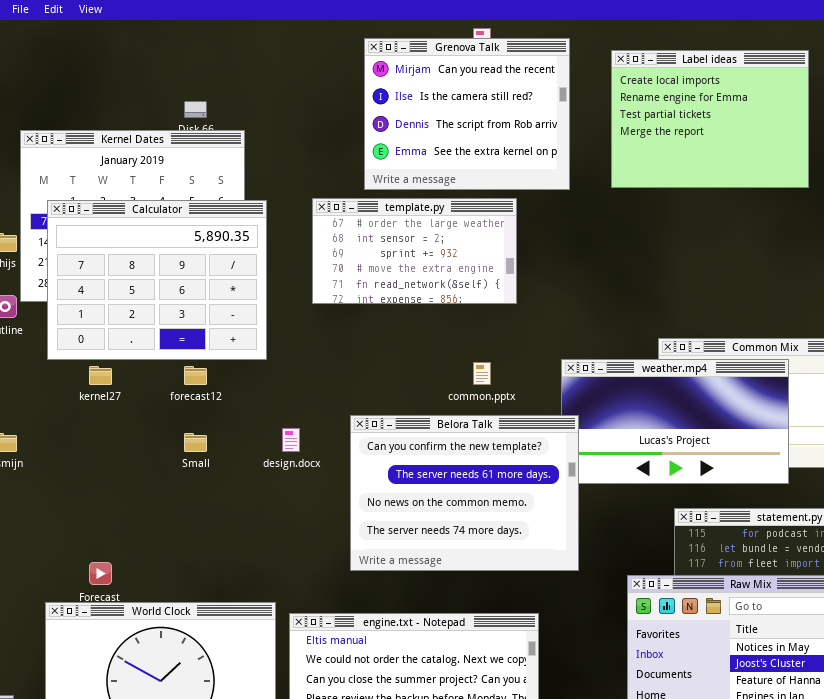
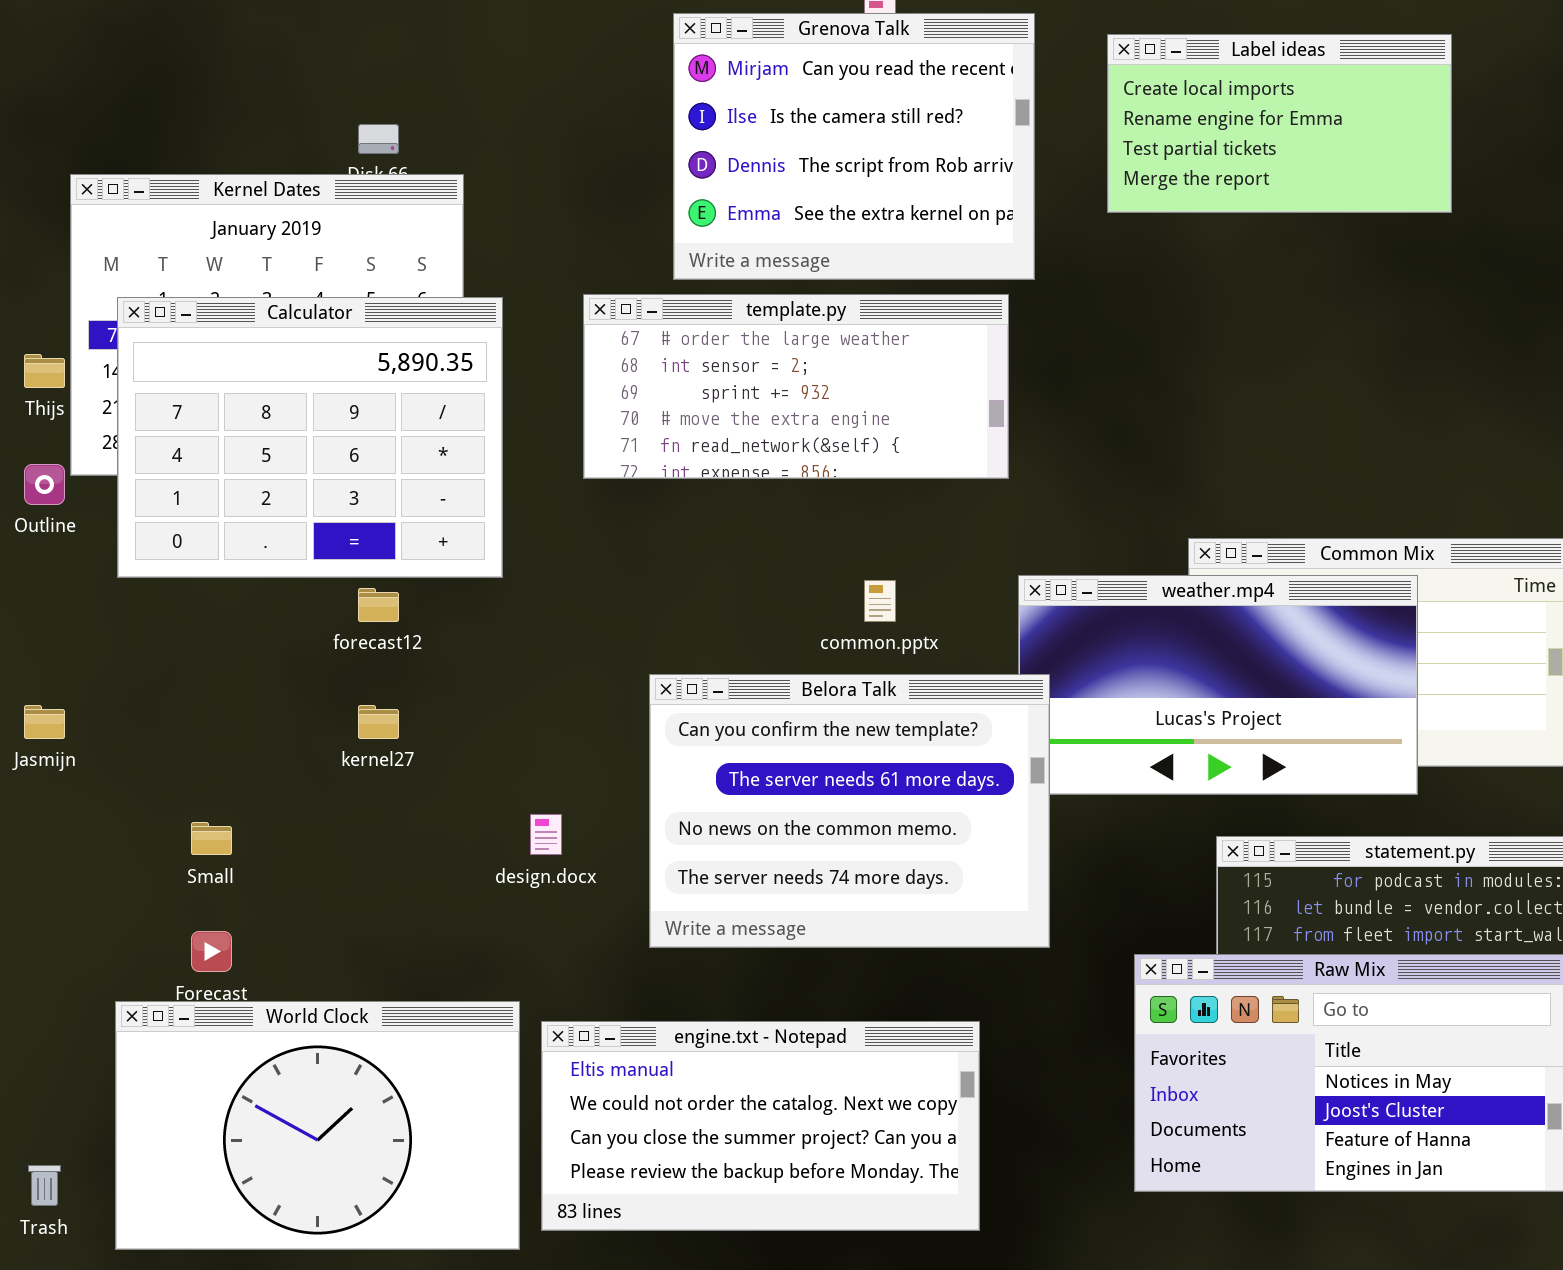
Label ideas: [611,50,809,188] -> [1107,34,1452,213], resized
template.py: [312,198,517,304] -> [583,294,1009,479], resized
kernel27: [89,366,112,385] -> [358,705,399,739], moved
design.docx: [282,428,300,452] -> [530,814,562,855], moved
Small: [184,433,207,452] -> [191,822,232,855], moved

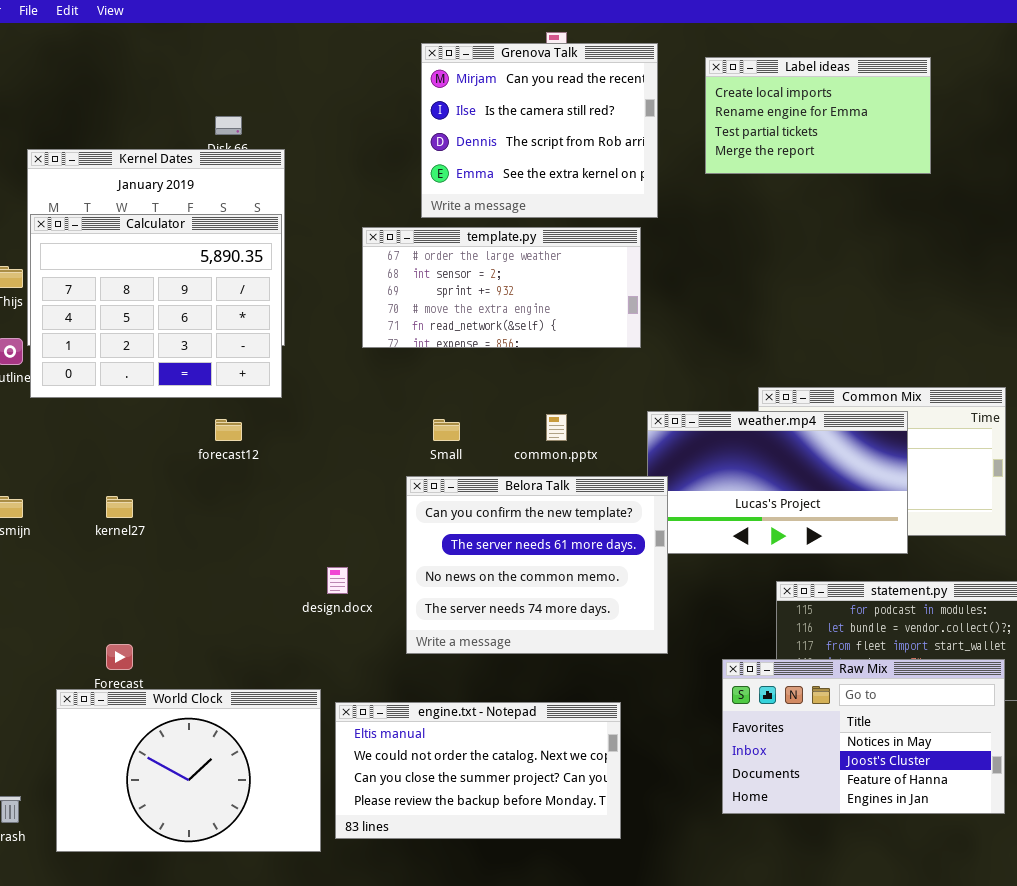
Calculator: [117,297,503,578] -> [30,214,282,398], moved
kernel27: [358,705,399,739] -> [106,496,133,518], moved
Small: [191,822,232,855] -> [433,419,460,441], moved

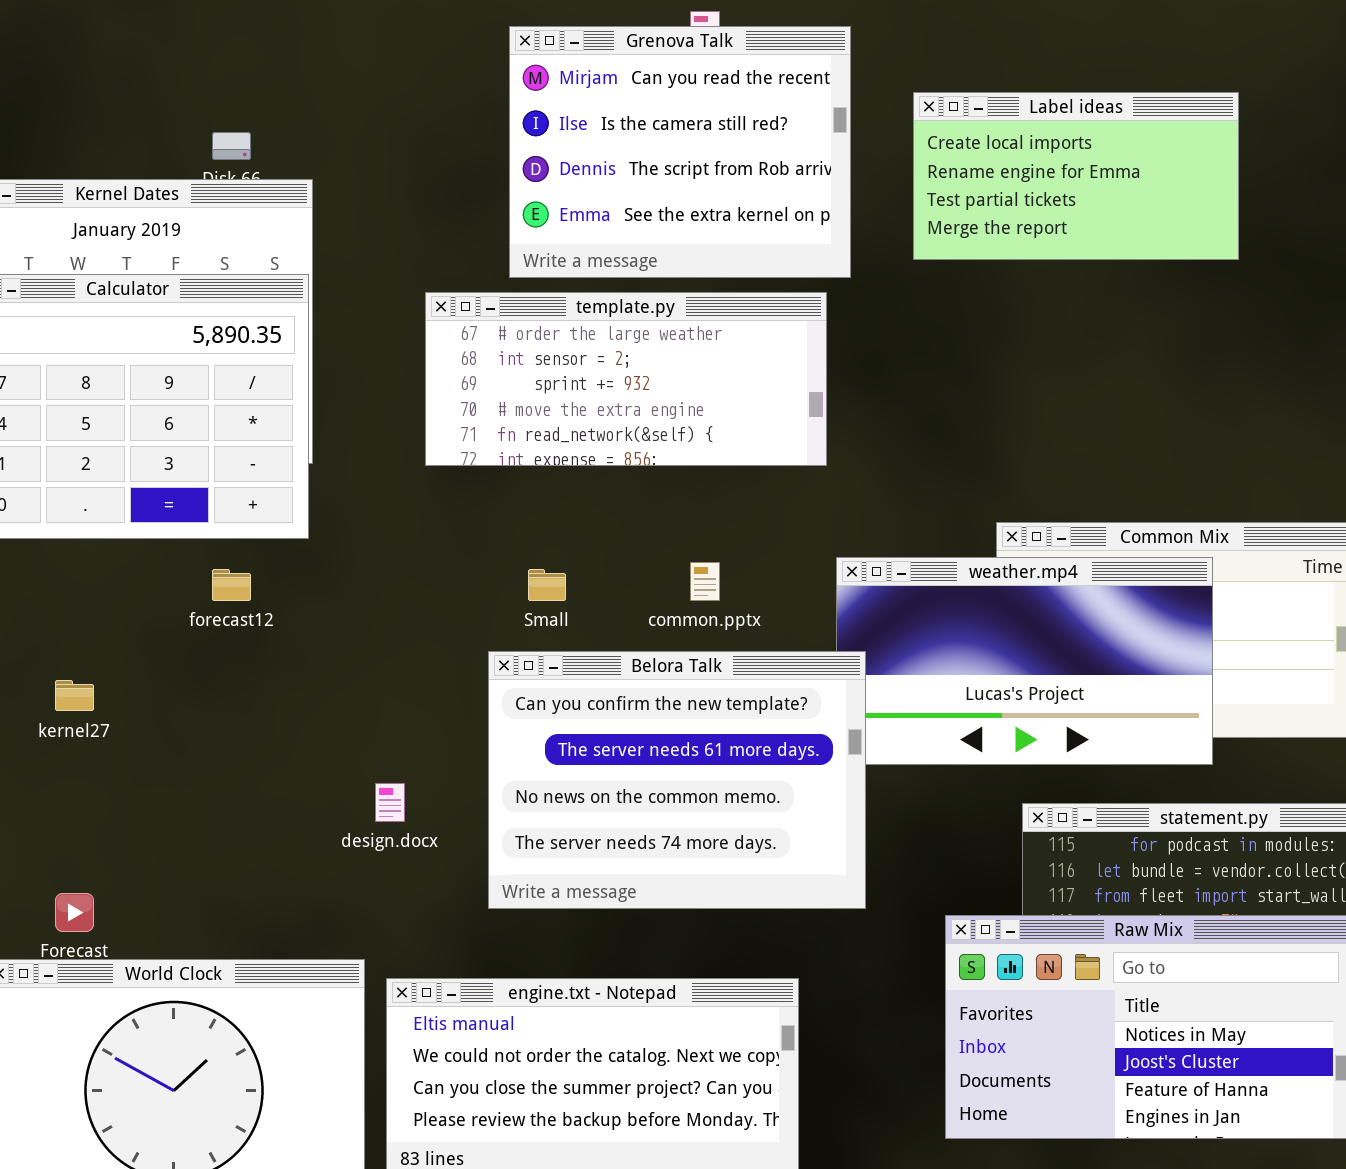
Label ideas: [705,57,931,174] -> [913,92,1239,260], moved

